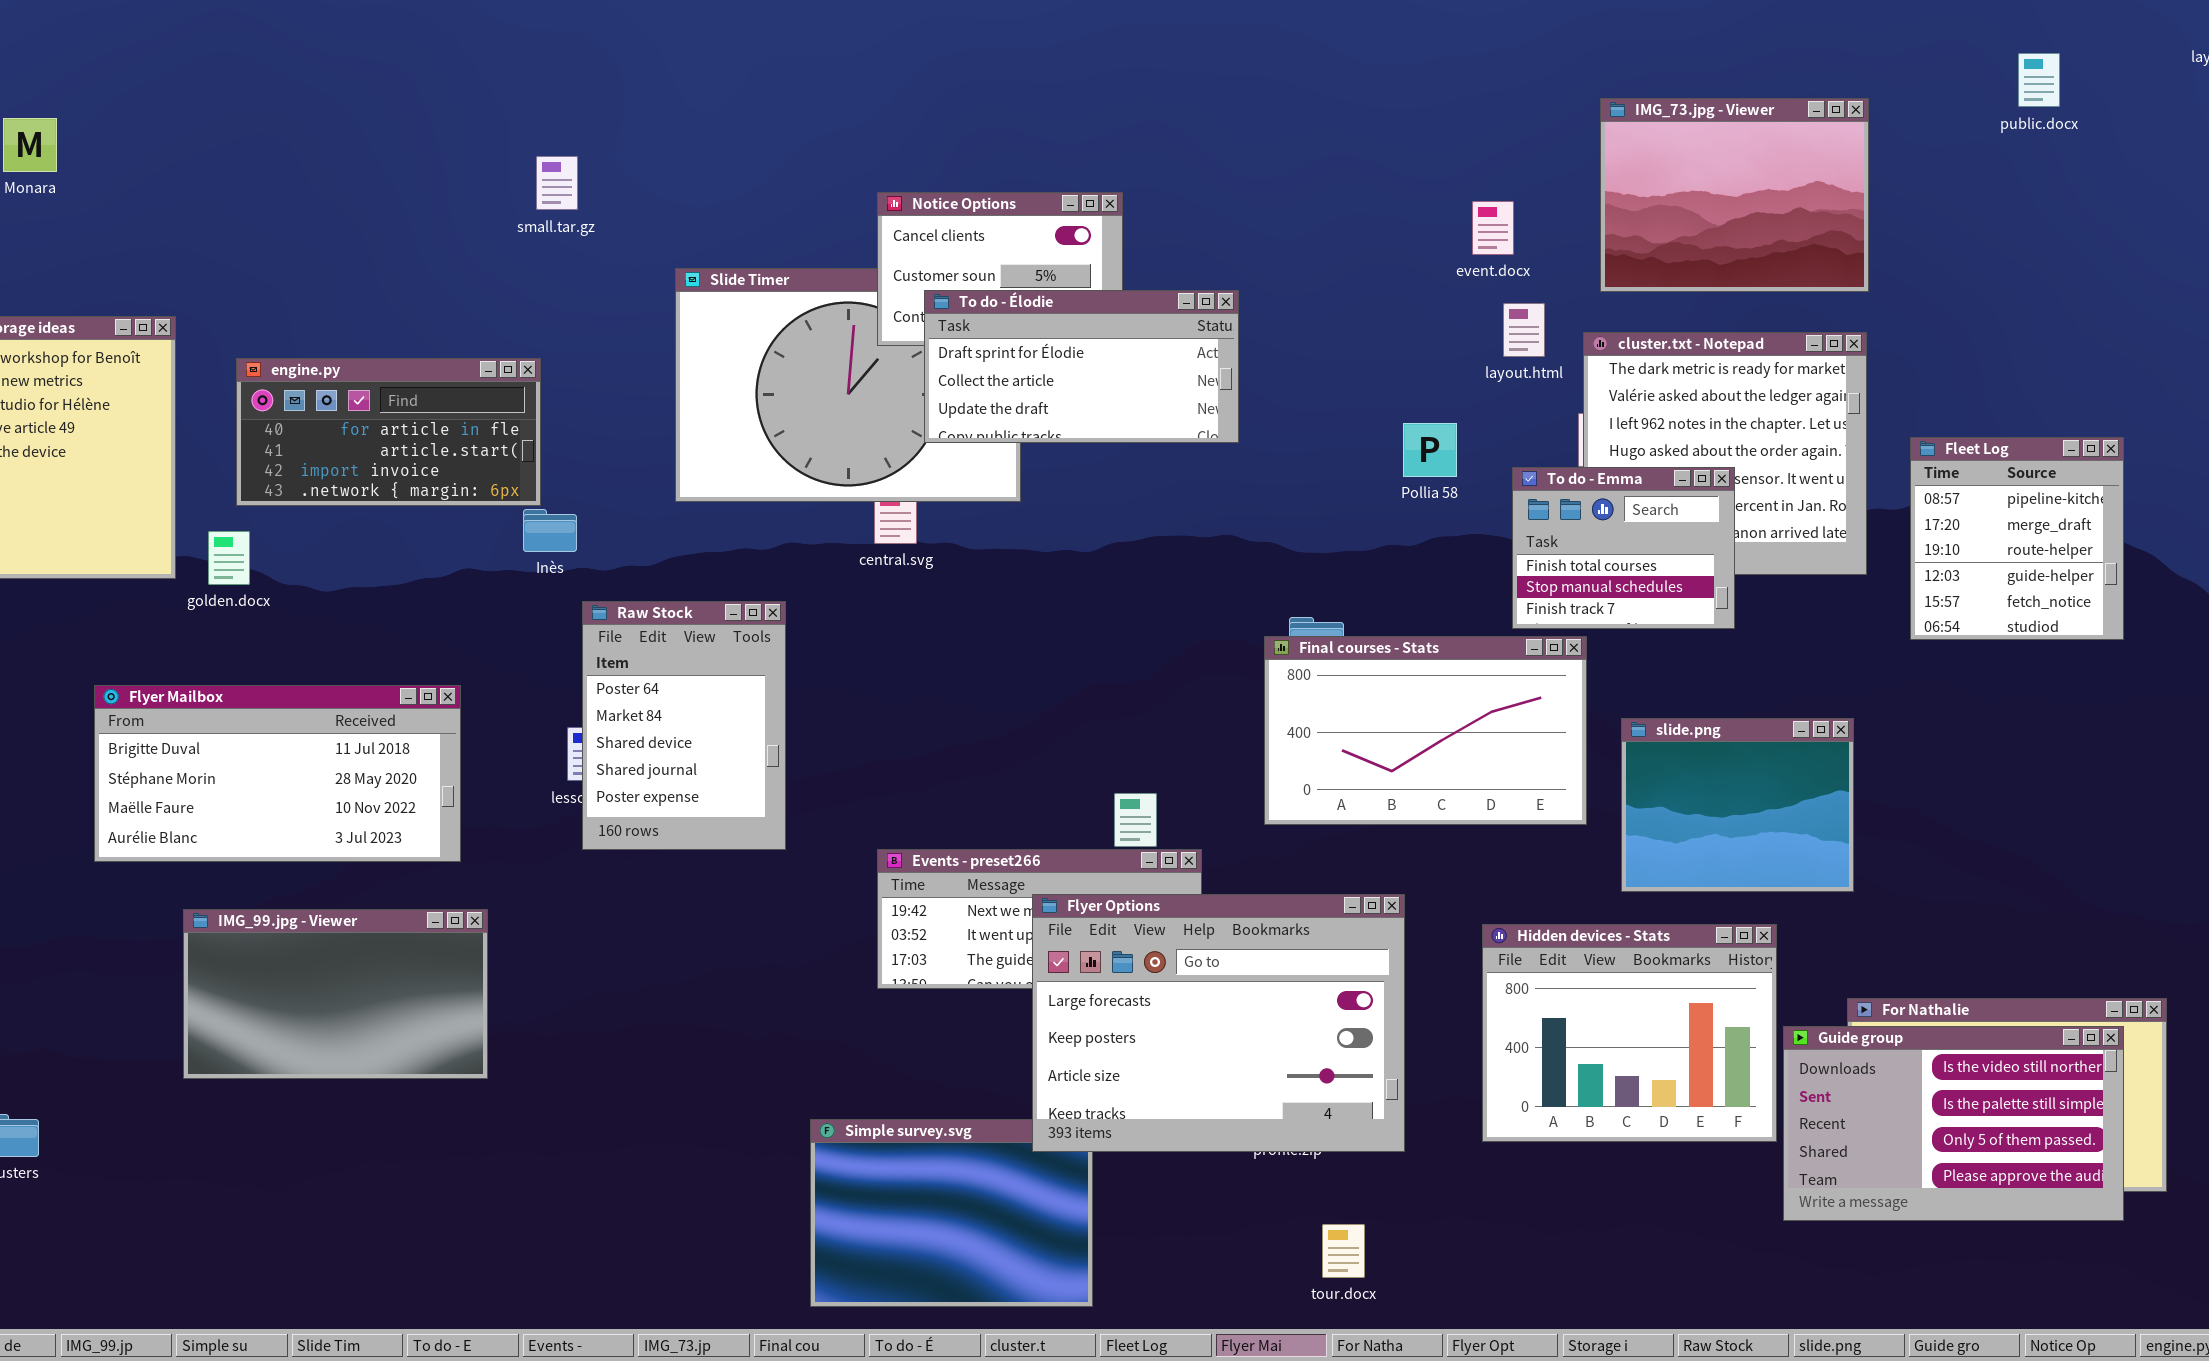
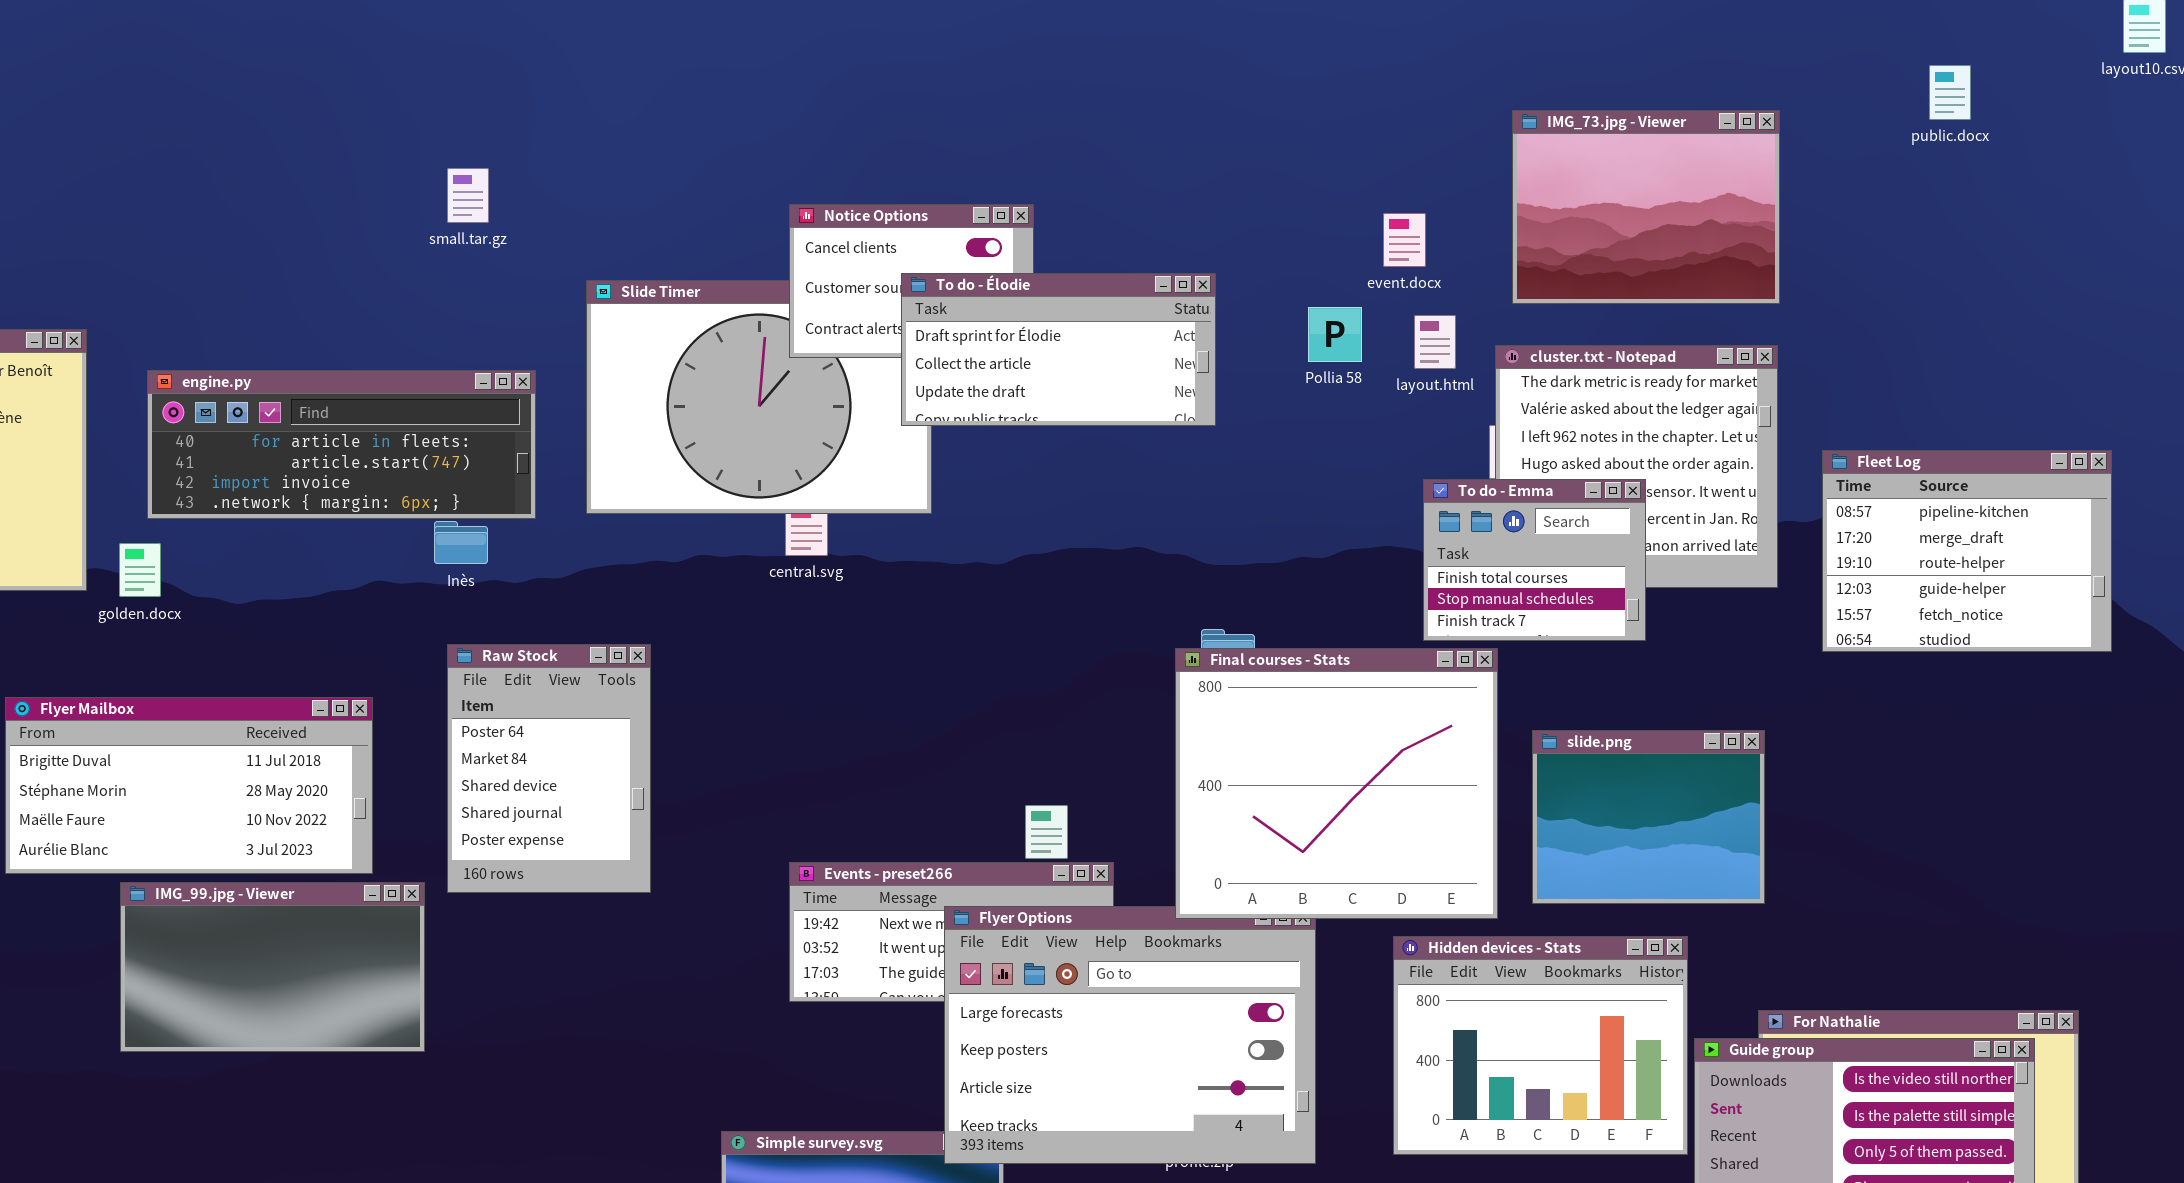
To do - Élodie: [924,290,1239,443] -> [901,273,1216,426], moved
engine.py: [236,358,541,506] -> [147,370,536,519], resized
Pollia 58: [1403,423,1457,477] -> [1308,307,1362,362], moved
Fleet Log: [1910,437,2124,640] -> [1822,450,2112,652], resized
Raw Stock: [582,601,786,850] -> [447,644,651,893], moved
Final courses - Stats: [1264,636,1587,825] -> [1175,648,1498,919], resized
IMG_99.jpg - Viewer: [183,909,488,1079] -> [120,882,425,1052], moved

